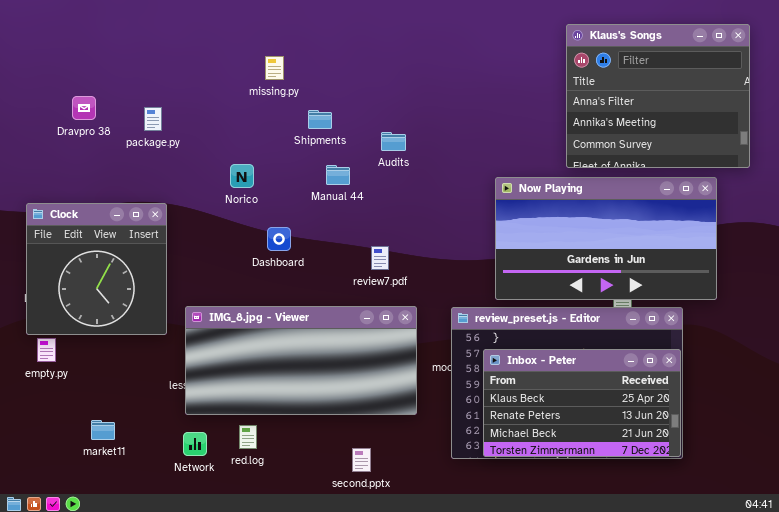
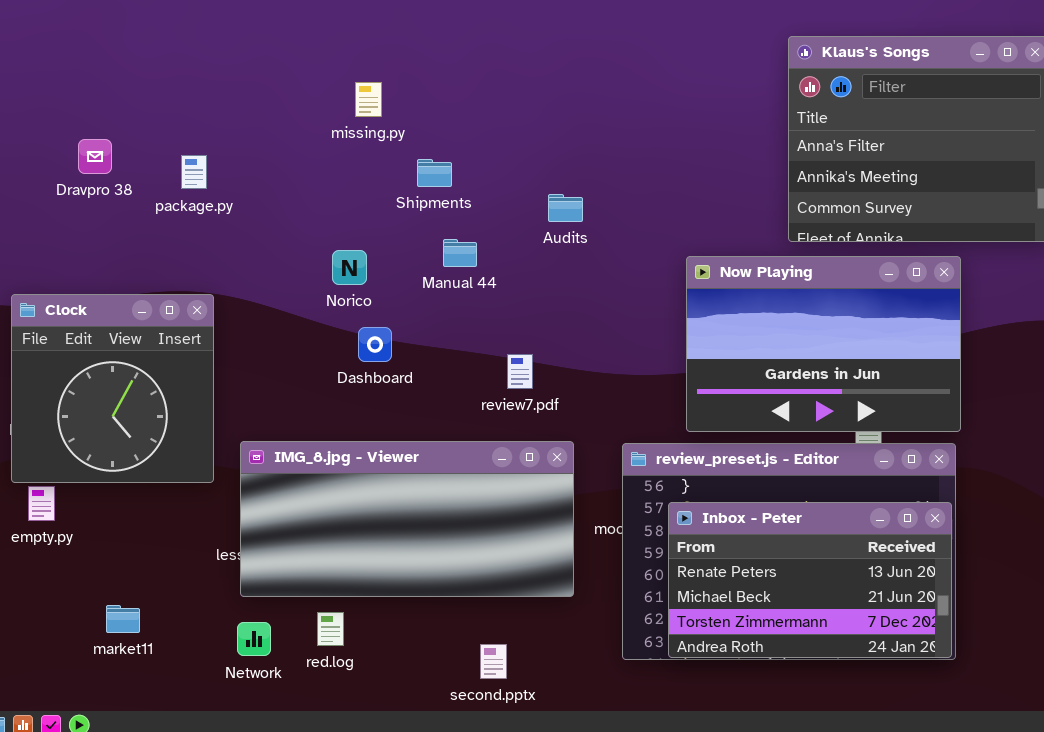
Audits: [381,132,406,151] -> [548,194,583,222], moved
Norico: [230,164,254,188] -> [332,250,367,285], moved
Now Playing: [495,177,717,300] -> [686,256,961,432], resized
Inbox - Peter: [483,349,681,457] -> [668,502,952,658], scrolled down 1 row

